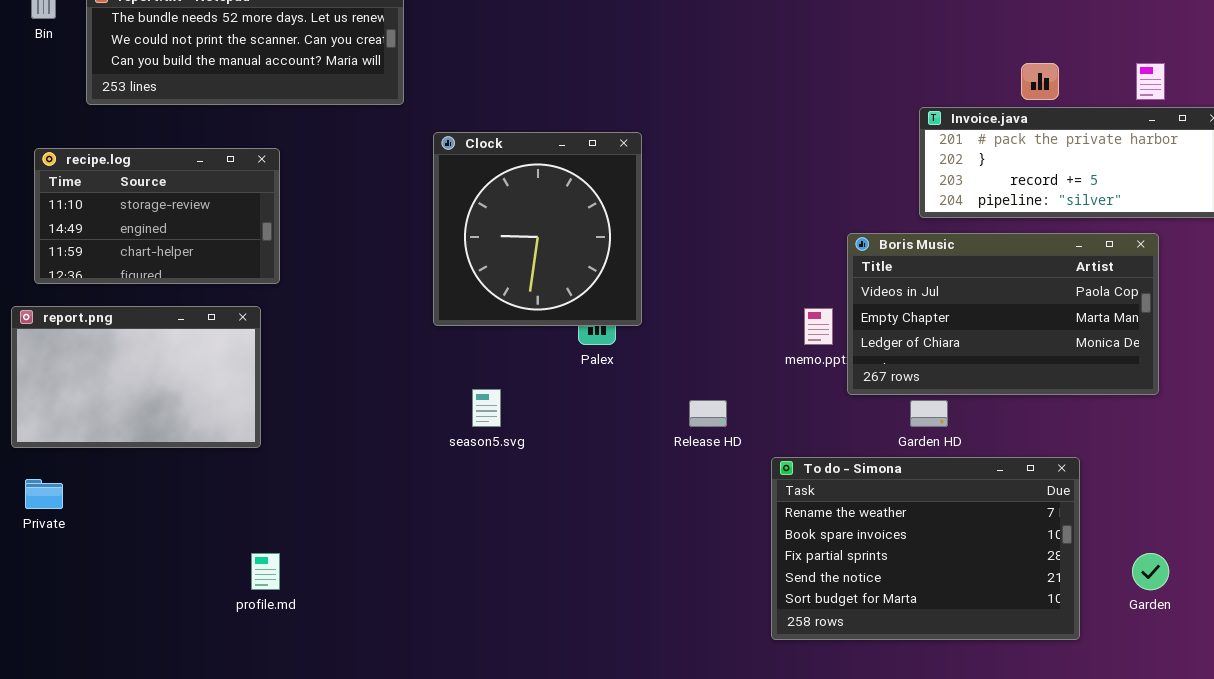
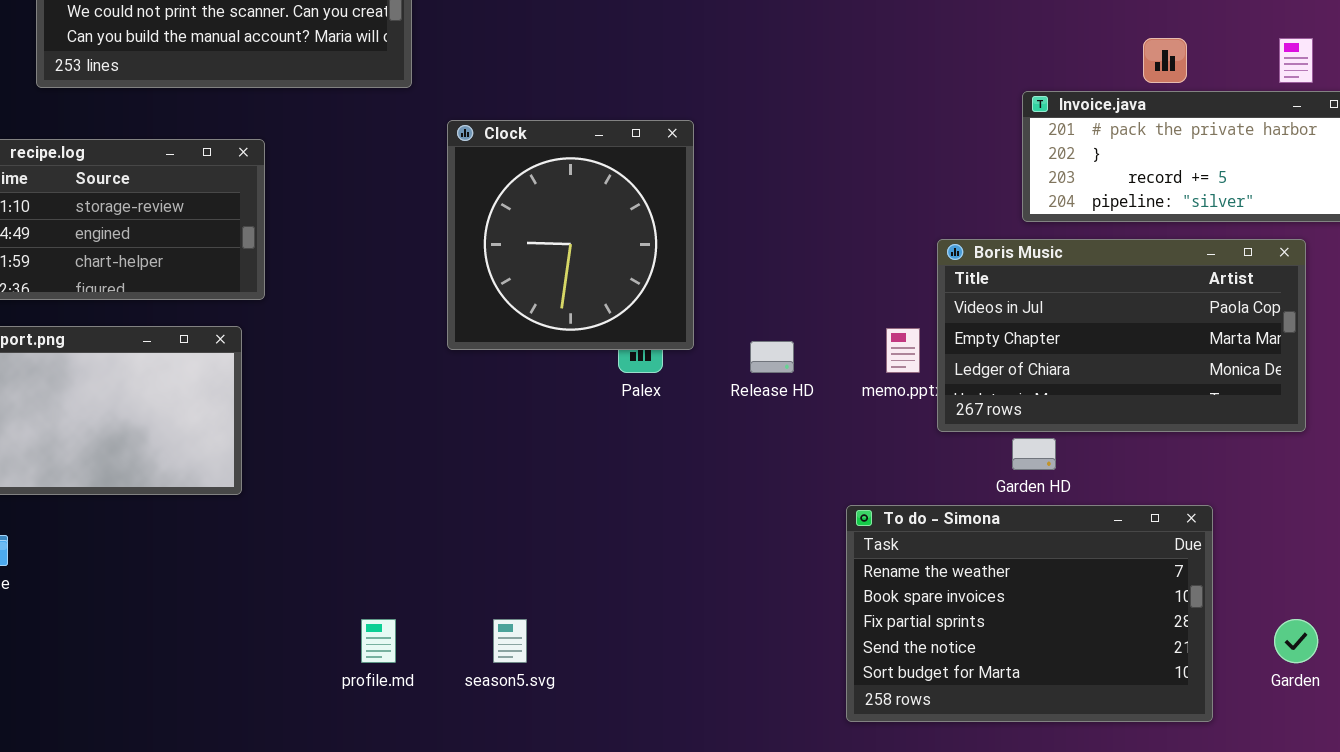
season5.svg: [472,389,501,427] -> [493,619,527,663], moved
Release HD: [689,400,727,427] -> [750,341,794,373], moved
profile.md: [251,553,280,590] -> [361,619,396,663], moved

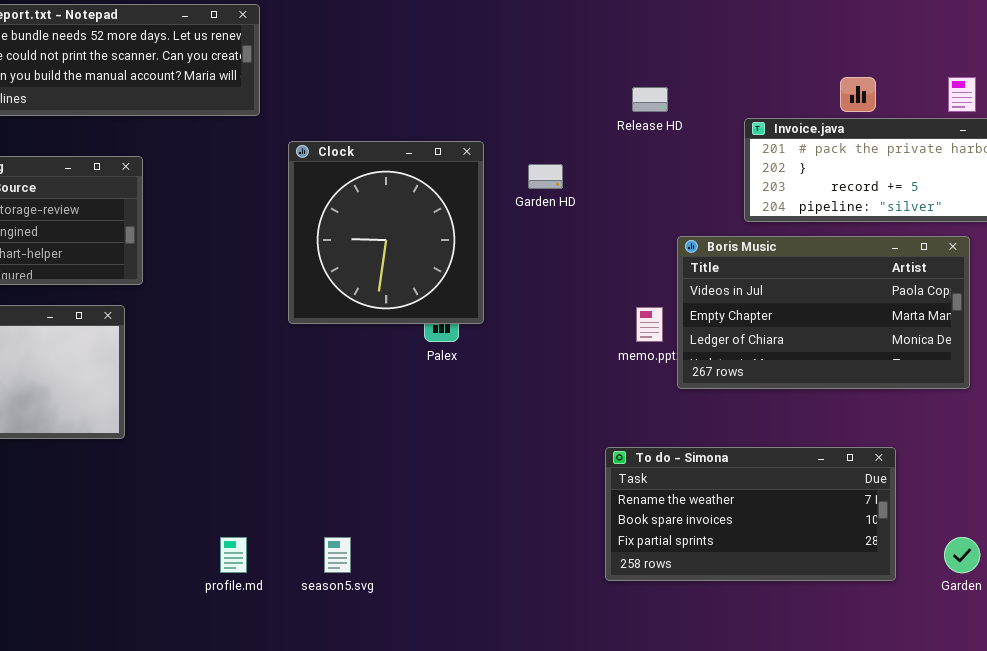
Release HD: [750,341,794,373] -> [632,87,668,112], moved
Garden HD: [1012,438,1056,470] -> [528,164,563,189], moved
To do - Simona: [846,505,1213,722] -> [605,447,896,581], resized

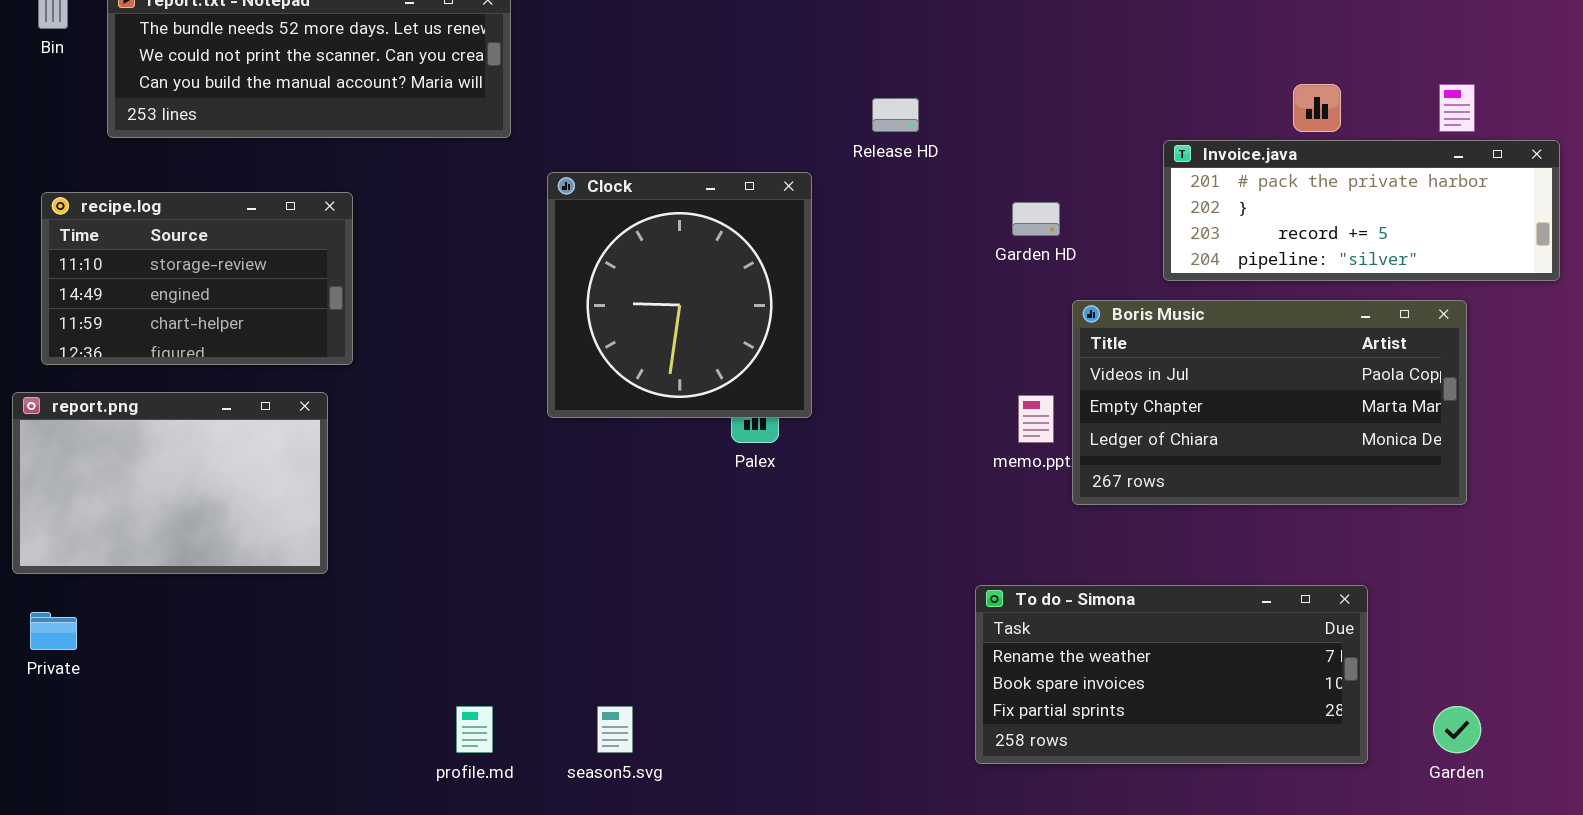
Release HD: [632,87,668,112] -> [872,98,919,132], moved
Garden HD: [528,164,563,189] -> [1012,202,1060,236], moved

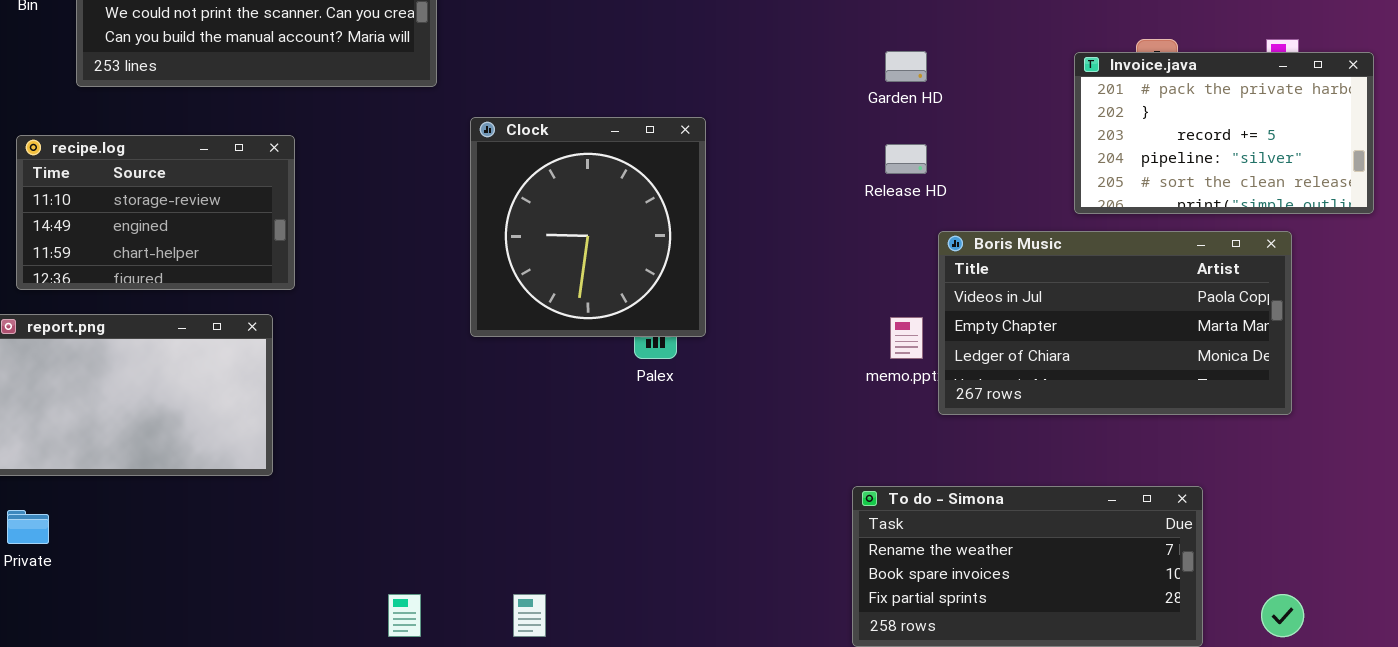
Release HD: [872,98,919,132] -> [885,144,927,174], moved
Invoice.java: [1163,140,1560,281] -> [1074,52,1374,214], resized
Garden HD: [1012,202,1060,236] -> [885,51,927,82], moved

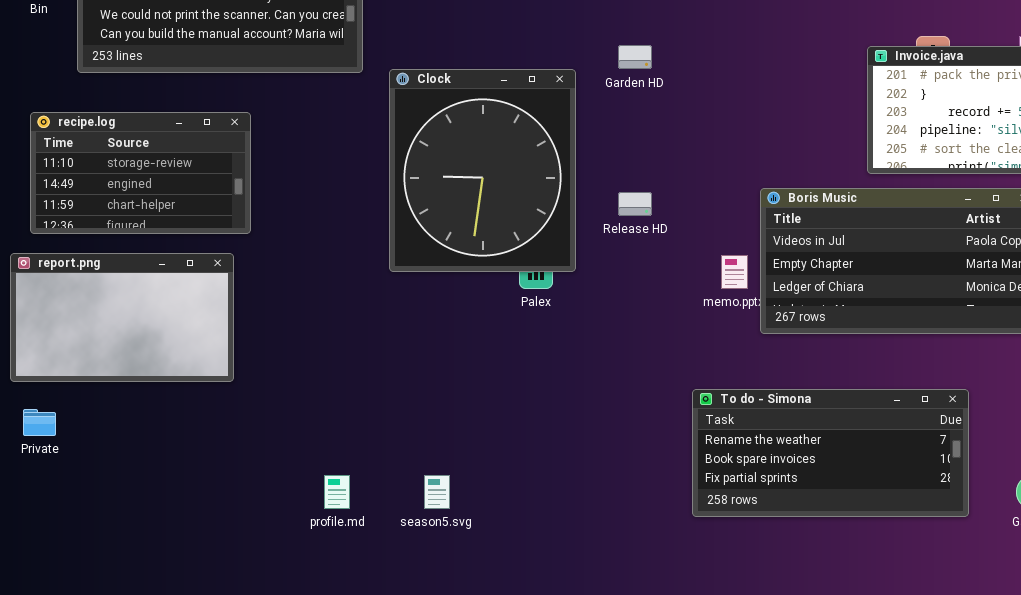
Garden HD: [885,51,927,82] -> [618,45,652,69], moved
Clock: [470,117,706,337] -> [389,69,576,272], resized
Release HD: [885,144,927,174] -> [618,192,652,216], moved

